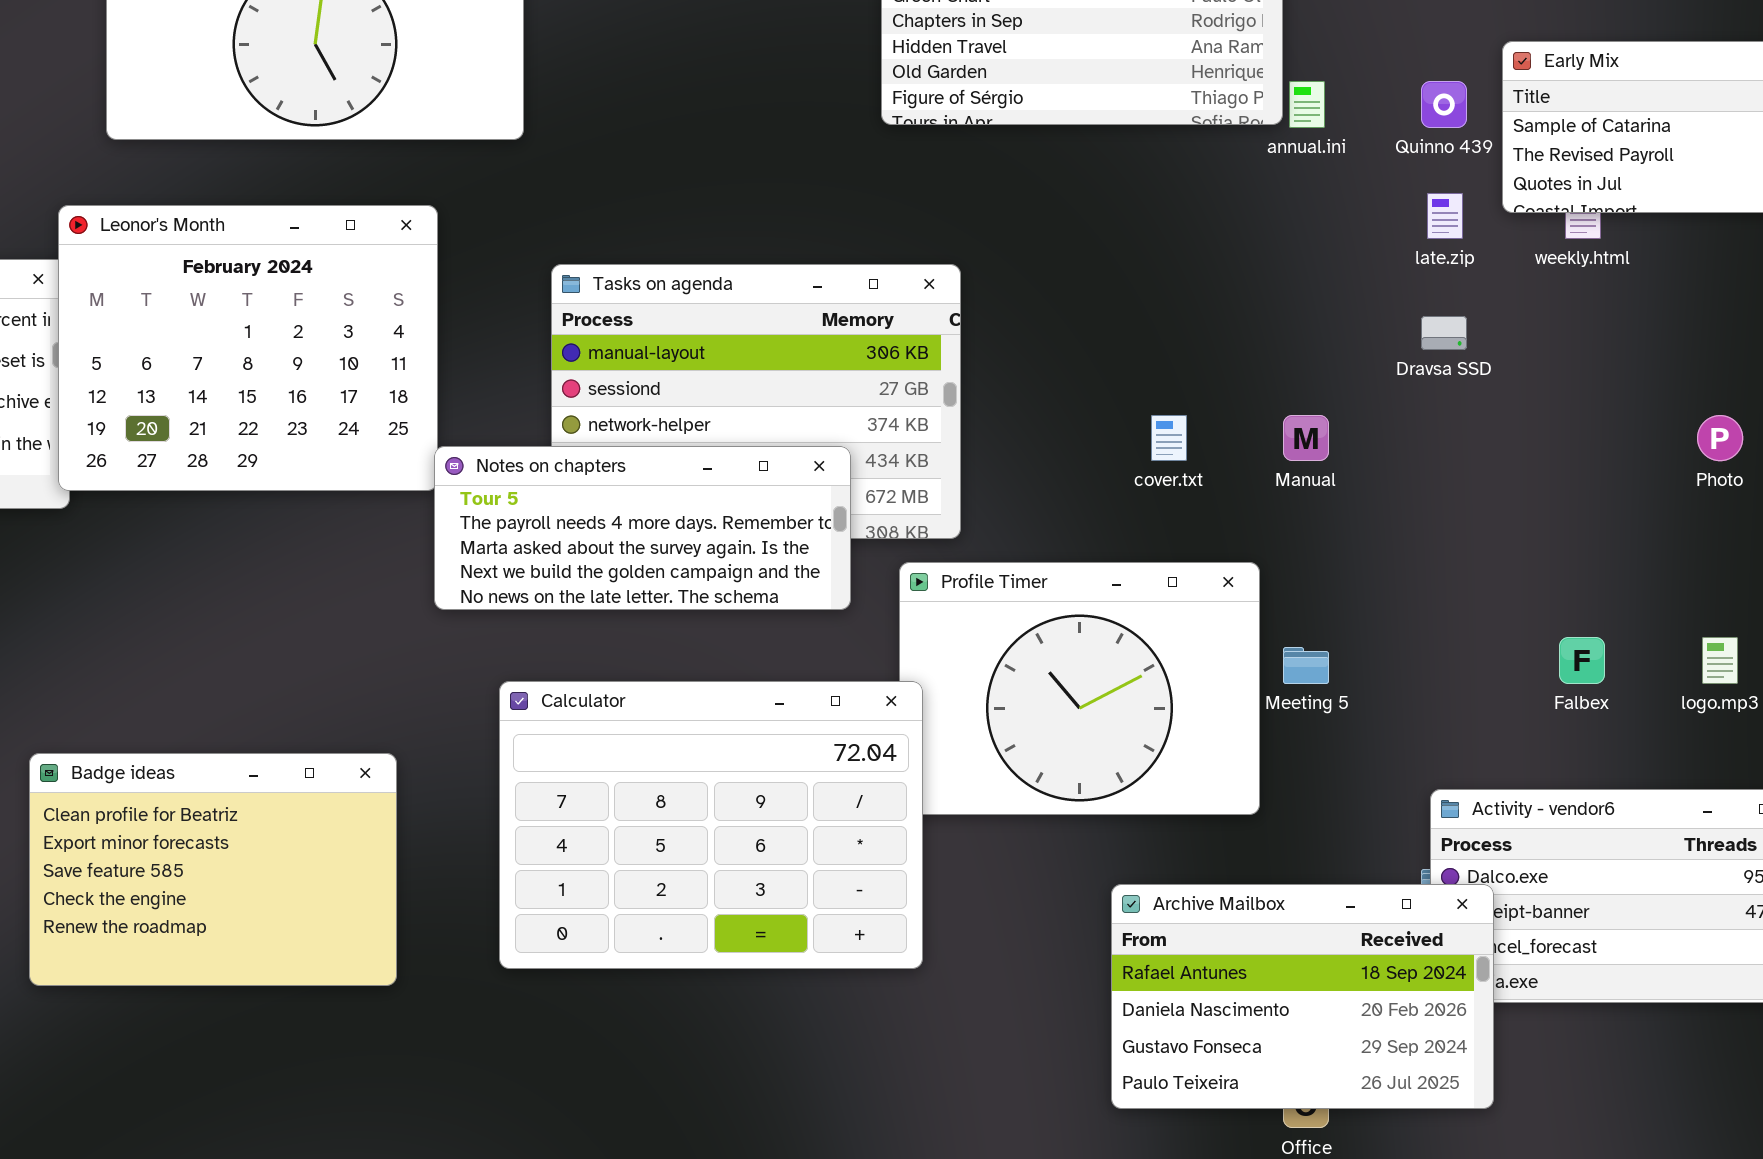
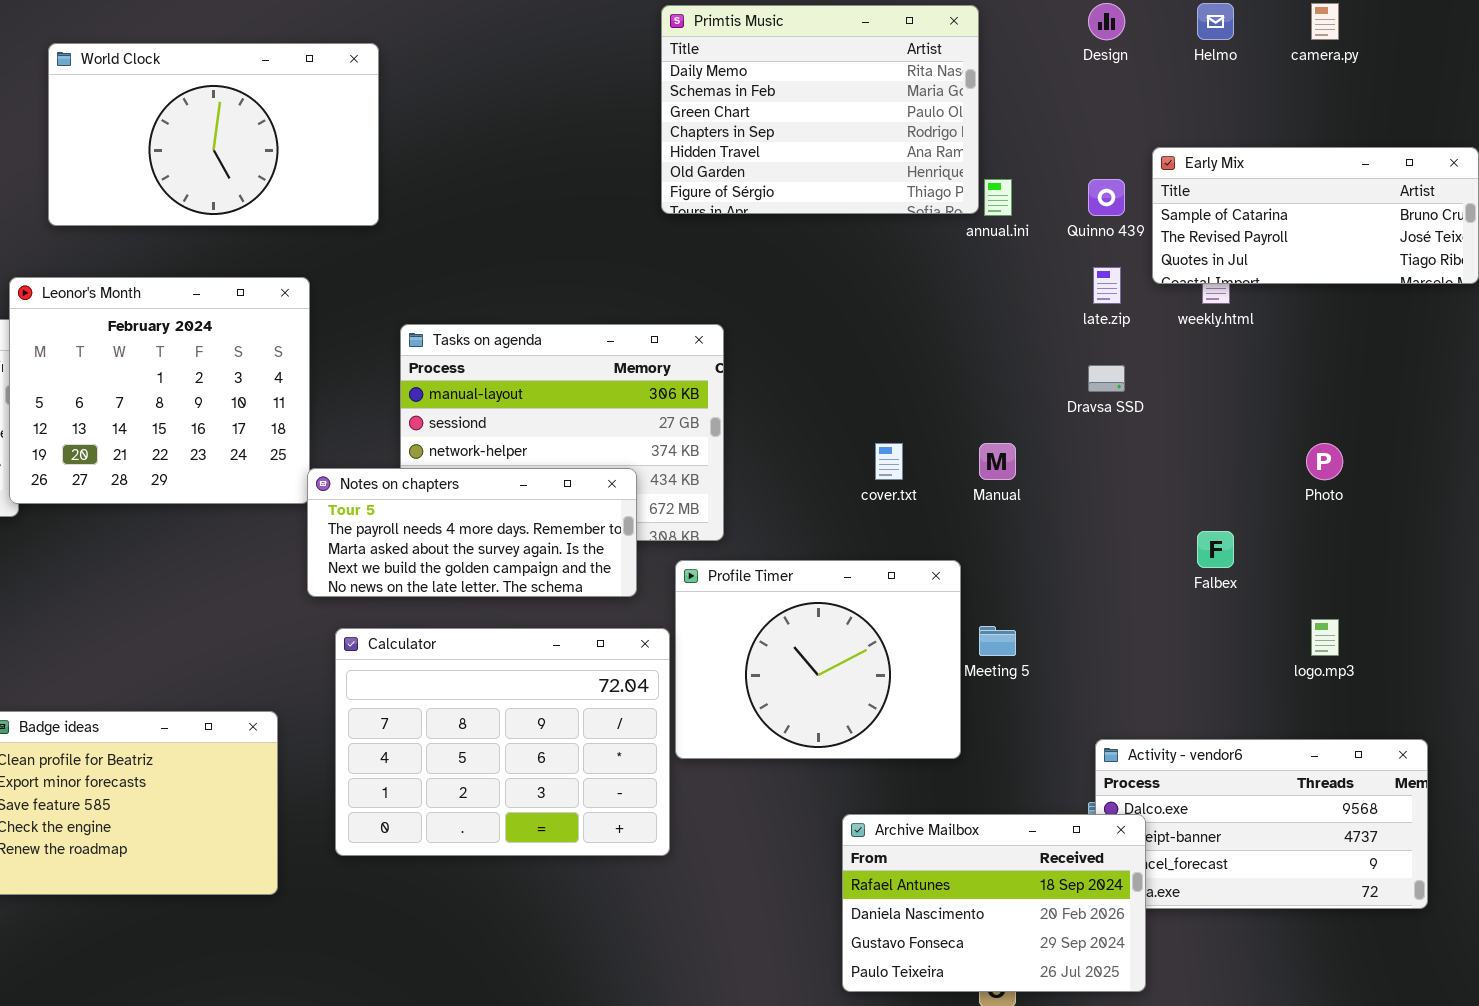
Falbex: [1559,637,1605,684] -> [1197,531,1234,568], moved
Calculator: [499,681,923,969] -> [335,628,670,856], moved

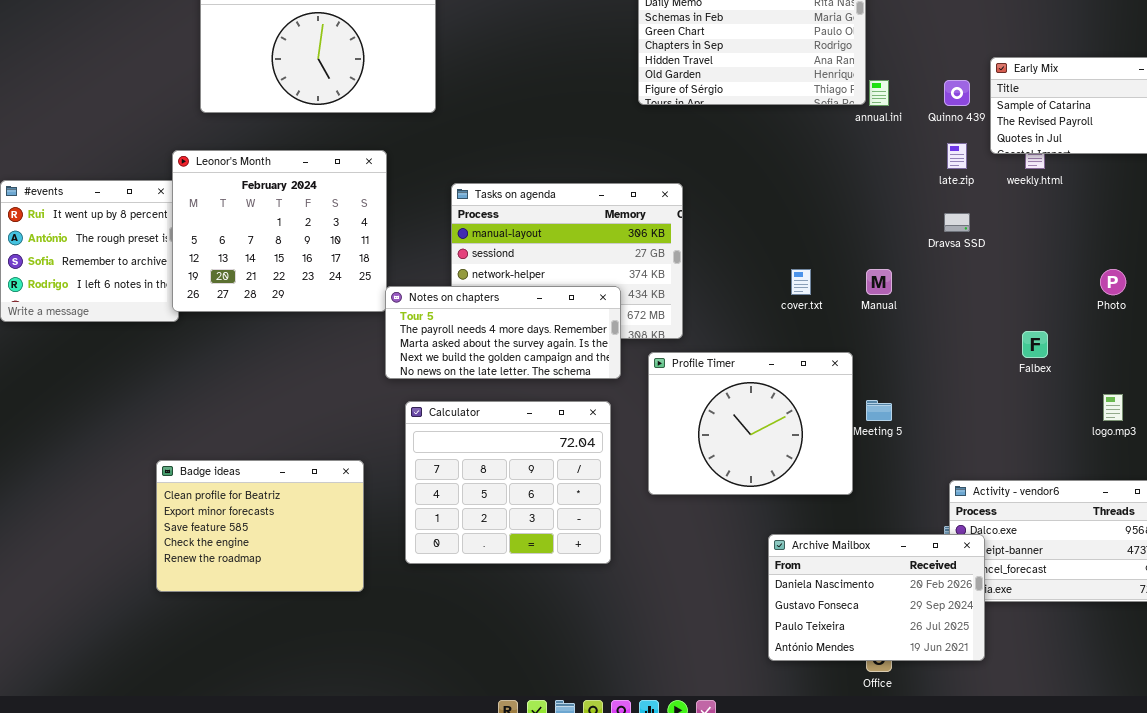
Calculator: [335,628,670,856] -> [405,401,611,564], resized
Archive Mailbox: [842,814,1146,992] -> [768,534,985,661], scrolled down 1 row

